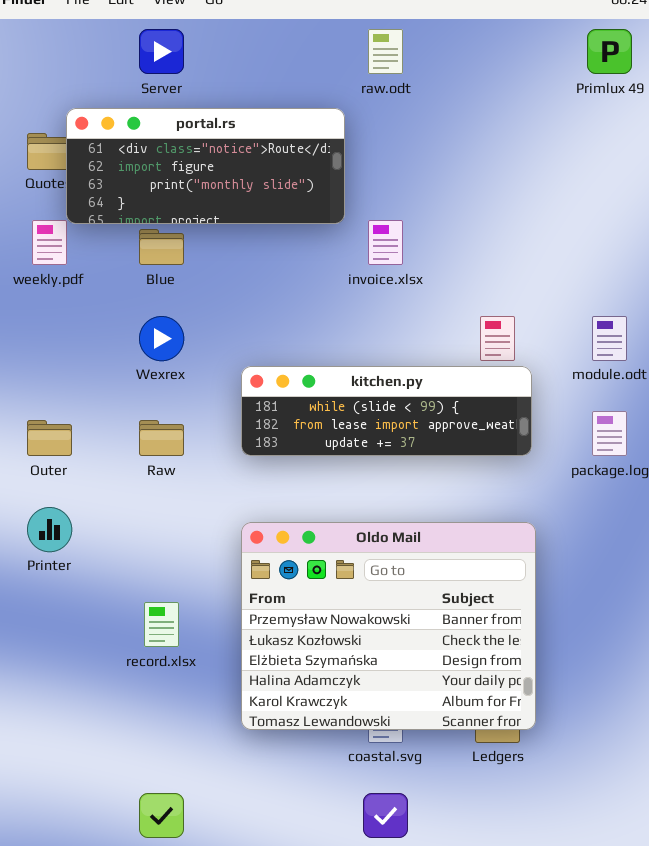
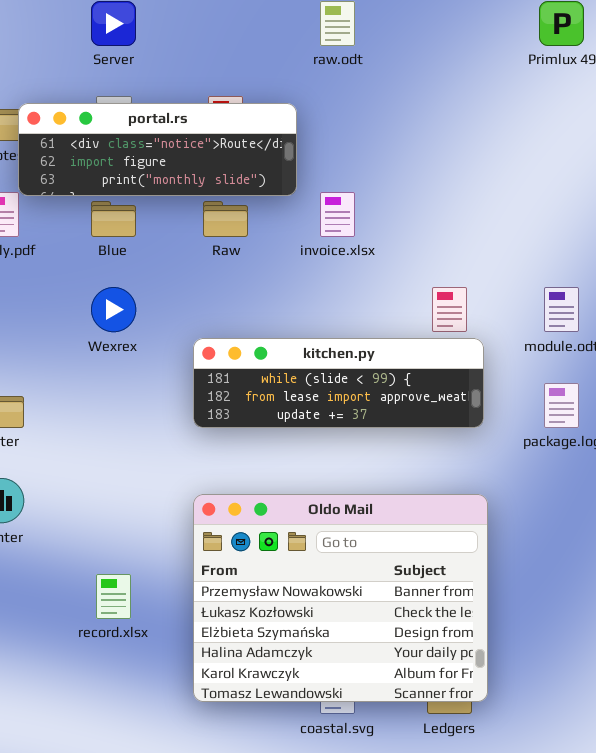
portal.rs: [66,108,345,224] -> [18,103,297,196], resized
Raw: [139,420,184,456] -> [203,201,248,237], moved

